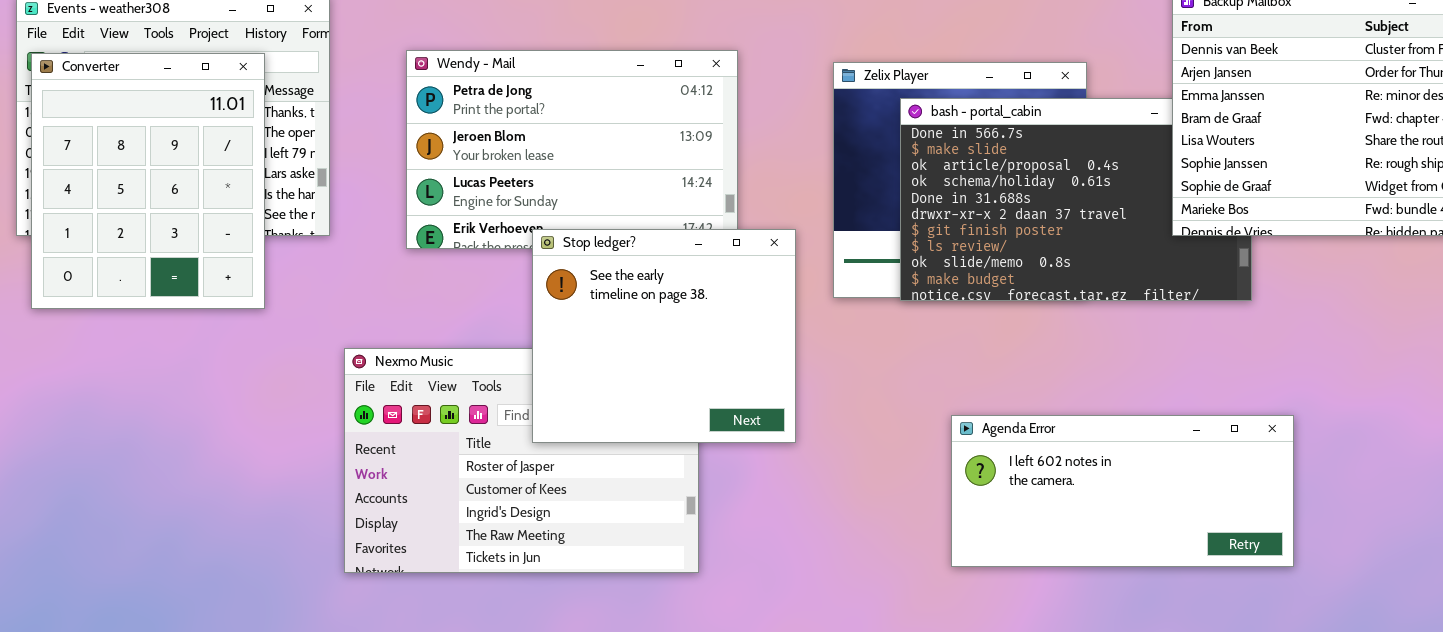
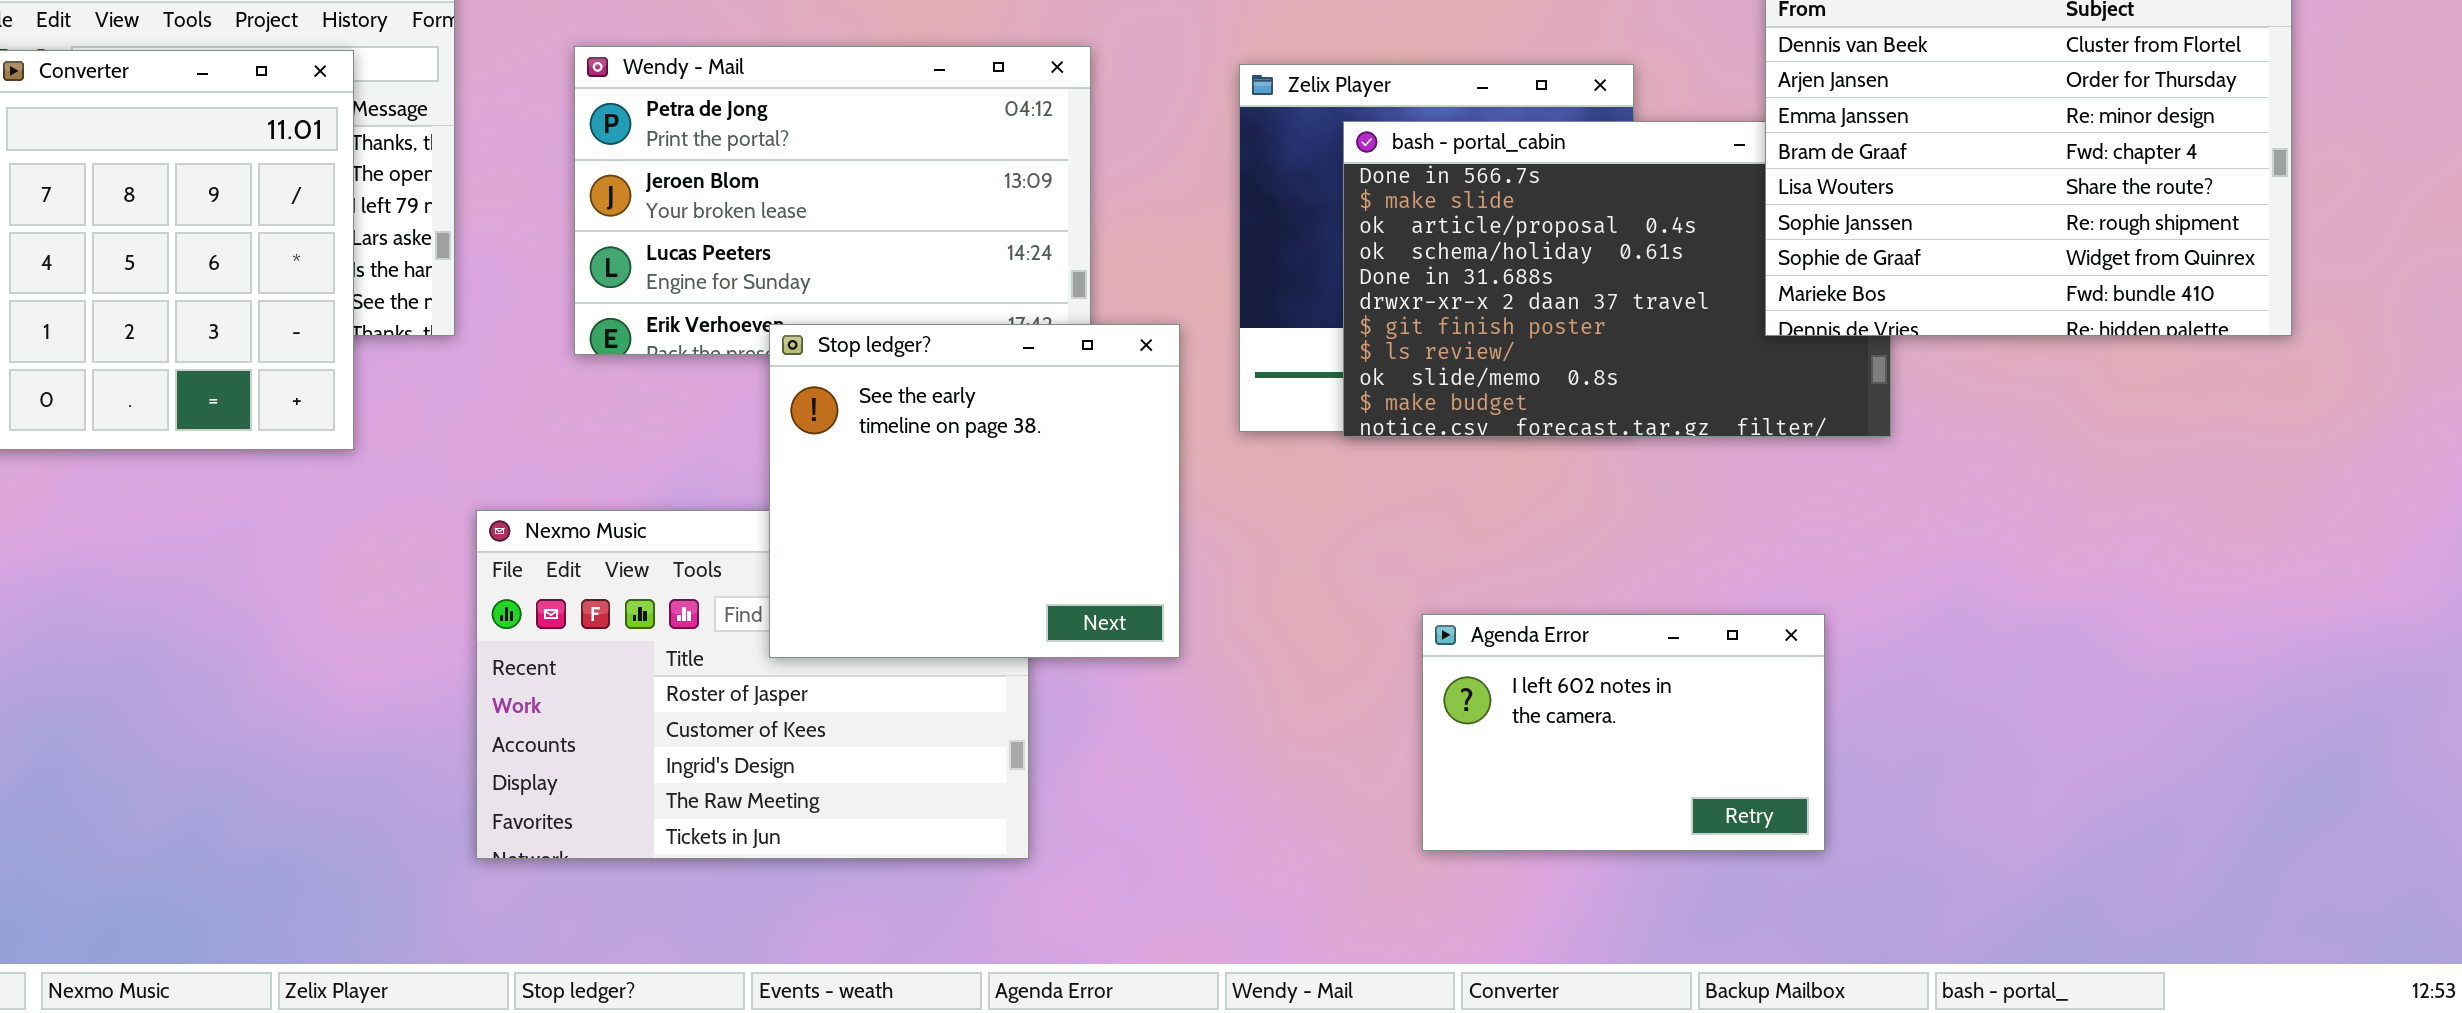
Agenda Error: [951,415,1294,567] -> [1422,614,1825,851], resized

